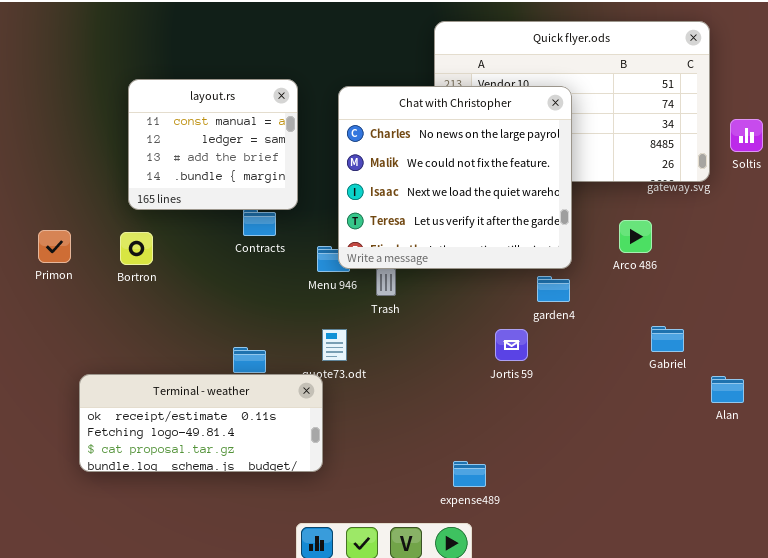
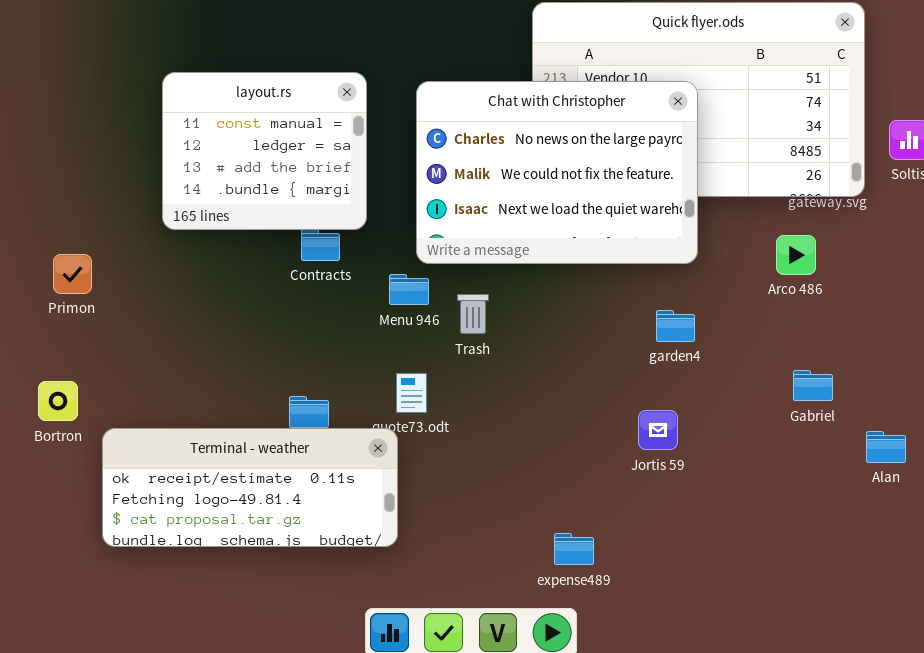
Chat with Christopher: [338,86,572,269] -> [416,81,698,264], resized
Arco 486: [619,220,652,253] -> [776,235,816,275], moved
Bortron: [120,232,153,265] -> [38,381,78,421], moved
Jortis 59: [495,329,528,361] -> [638,410,678,450], moved

